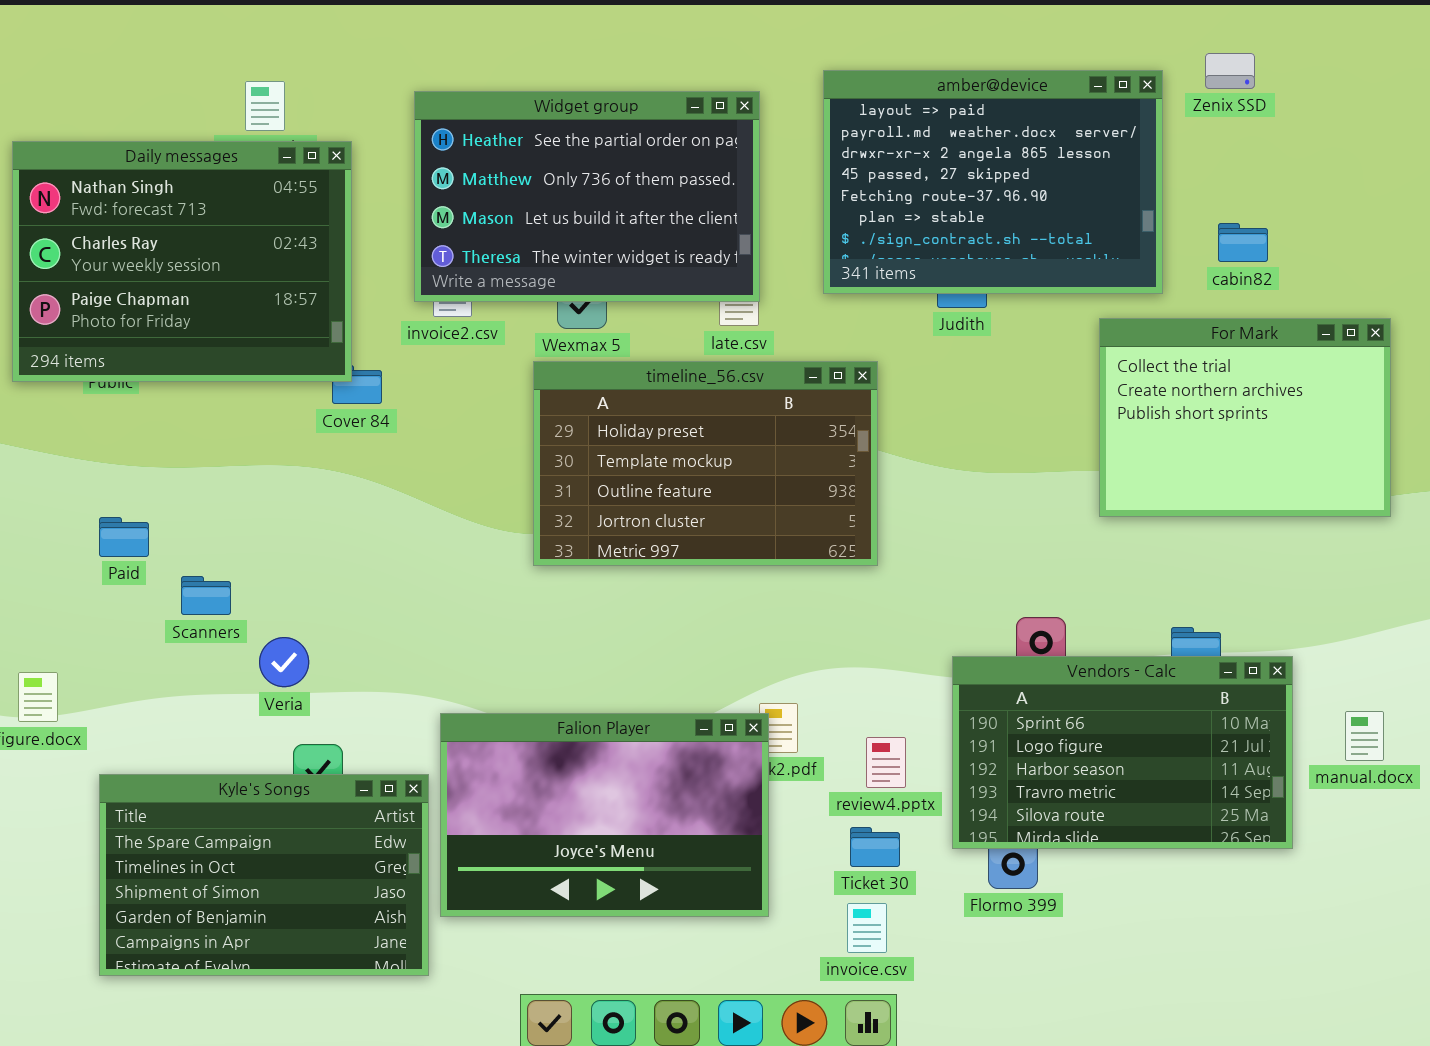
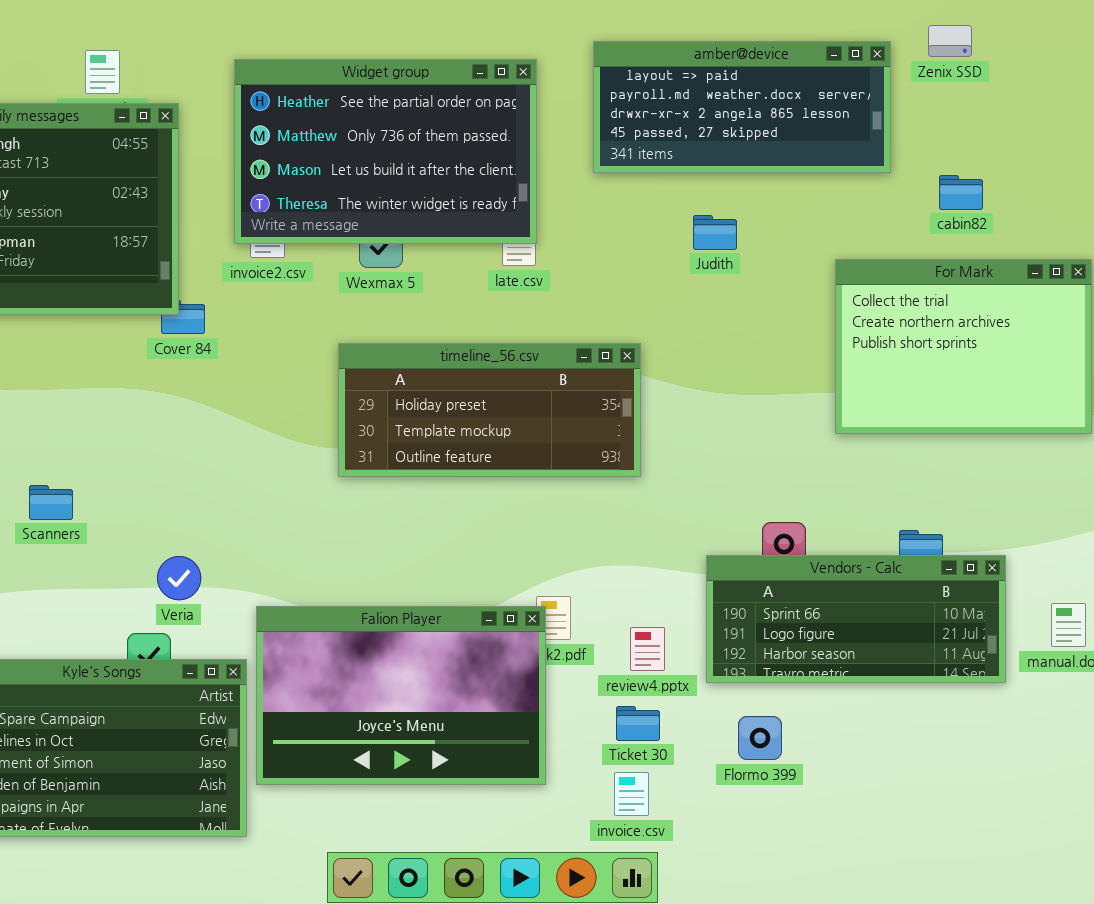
amber@device: [823,70,1163,294] -> [593,41,891,173], resized
timeline_56.csv: [533,361,878,566] -> [338,343,641,477], resized
Veria: [259,637,309,687] -> [157,556,201,600], moved
Vendors - Calc: [952,656,1293,849] -> [706,555,1006,683], resized

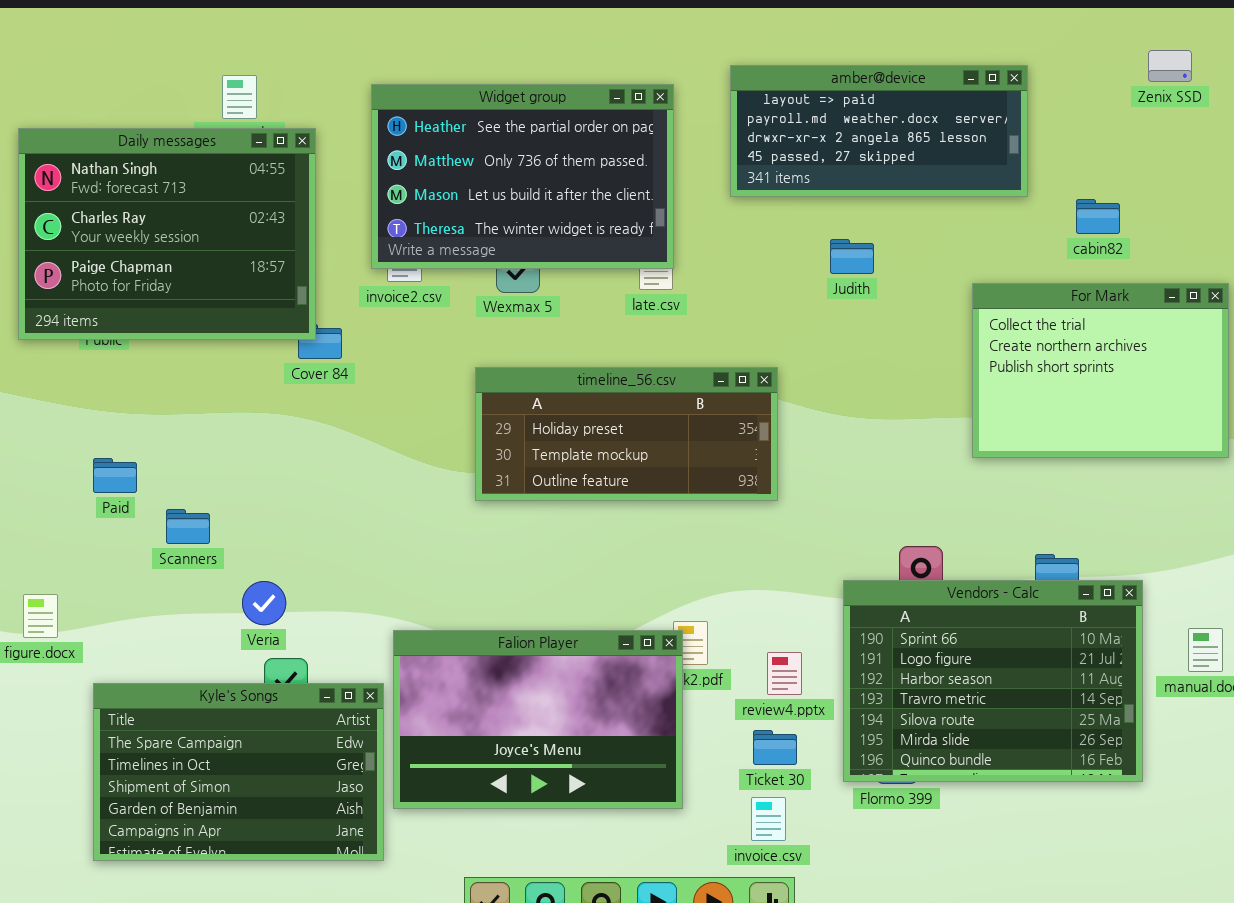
Zenix SSD: [928,25,972,57] -> [1148,50,1192,82], moved
Vendors - Calc: [706,555,1006,683] -> [843,580,1143,782], resized
Veria: [157,556,201,600] -> [242,581,286,625], moved

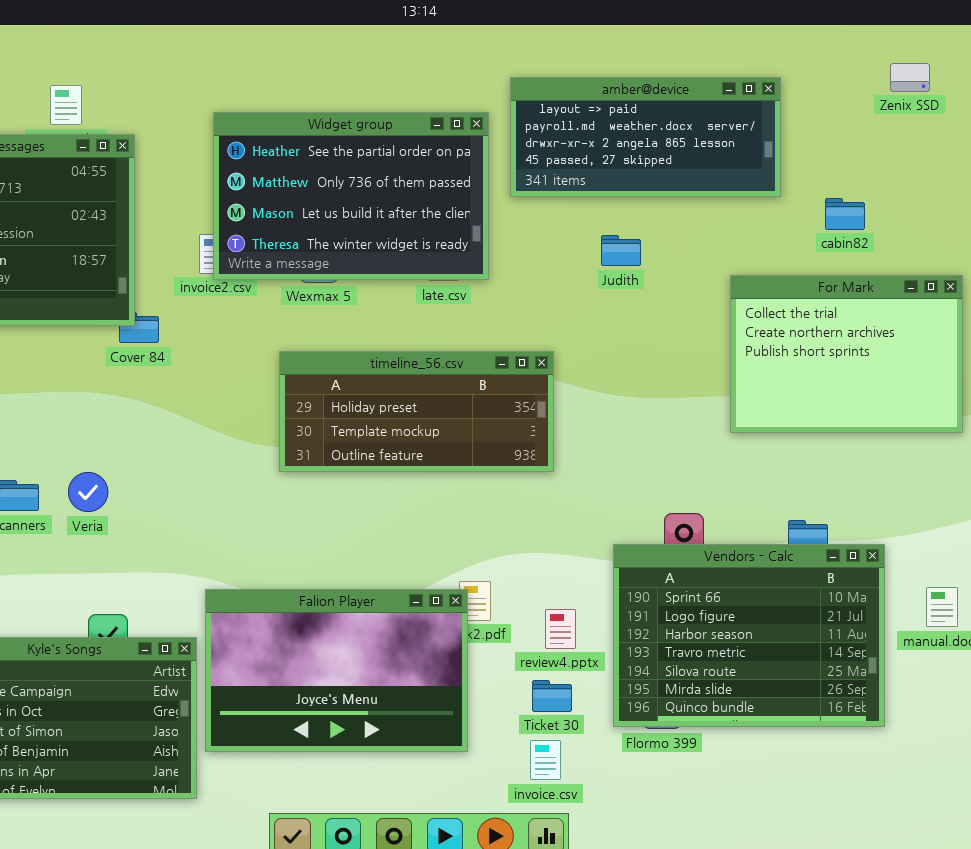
Widget group: [371,84,674,269] -> [213,112,489,280], moved
Veria: [242,581,286,625] -> [68,472,108,512], moved

